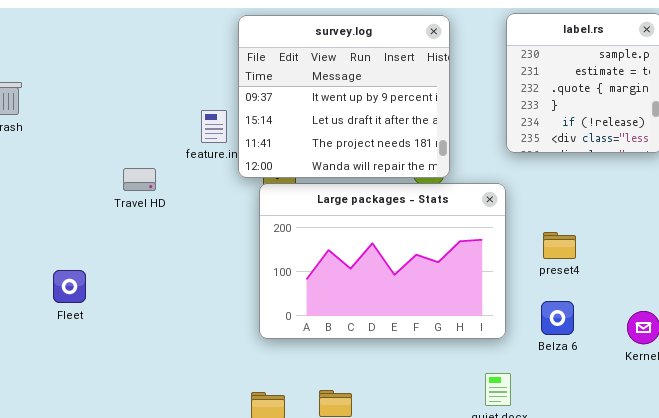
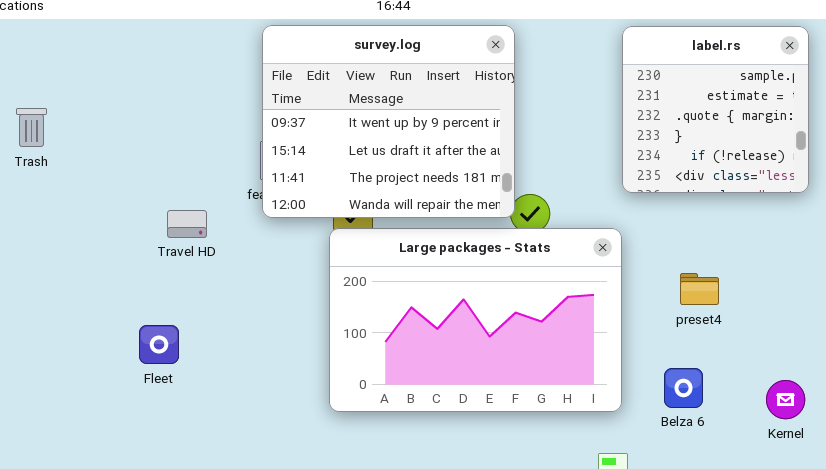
survey.log: [238,15,450,178] -> [262,25,515,218], moved
preset4: [543,232,576,259] -> [680,273,719,305], moved
Fleet: [53,270,86,303] -> [139,325,179,364], moved

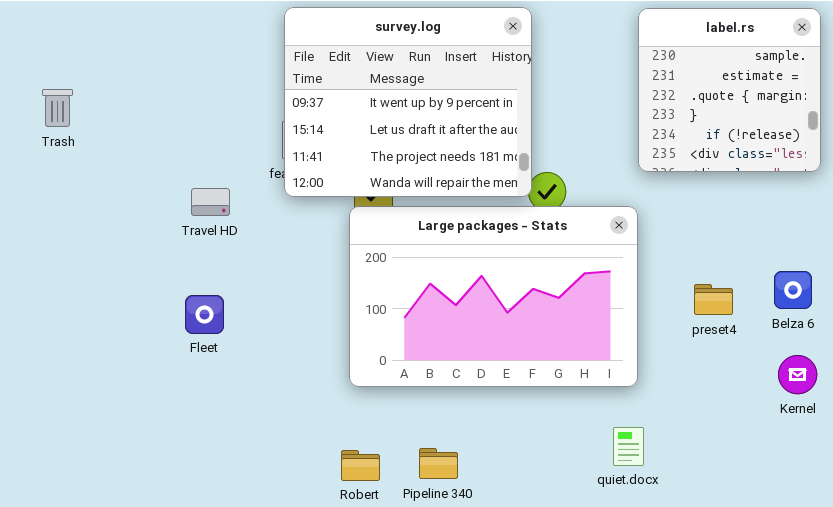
preset4: [680,273,719,305] -> [694,284,733,315], moved
Fleet: [139,325,179,364] -> [185,295,224,334], moved
Belza 6: [664,368,703,408] -> [774,271,812,309], moved

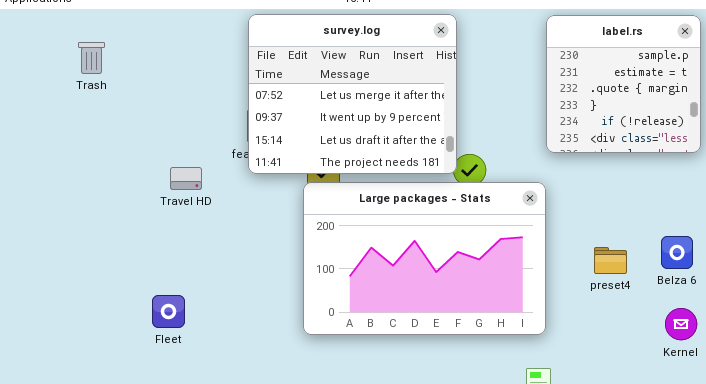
survey.log: [284,7,532,197] -> [248,14,457,174], scrolled up 1 row
Trash: [42,89,73,127] -> [78,42,105,74], moved
Fleet: [185,295,224,334] -> [152,295,185,328], moved

